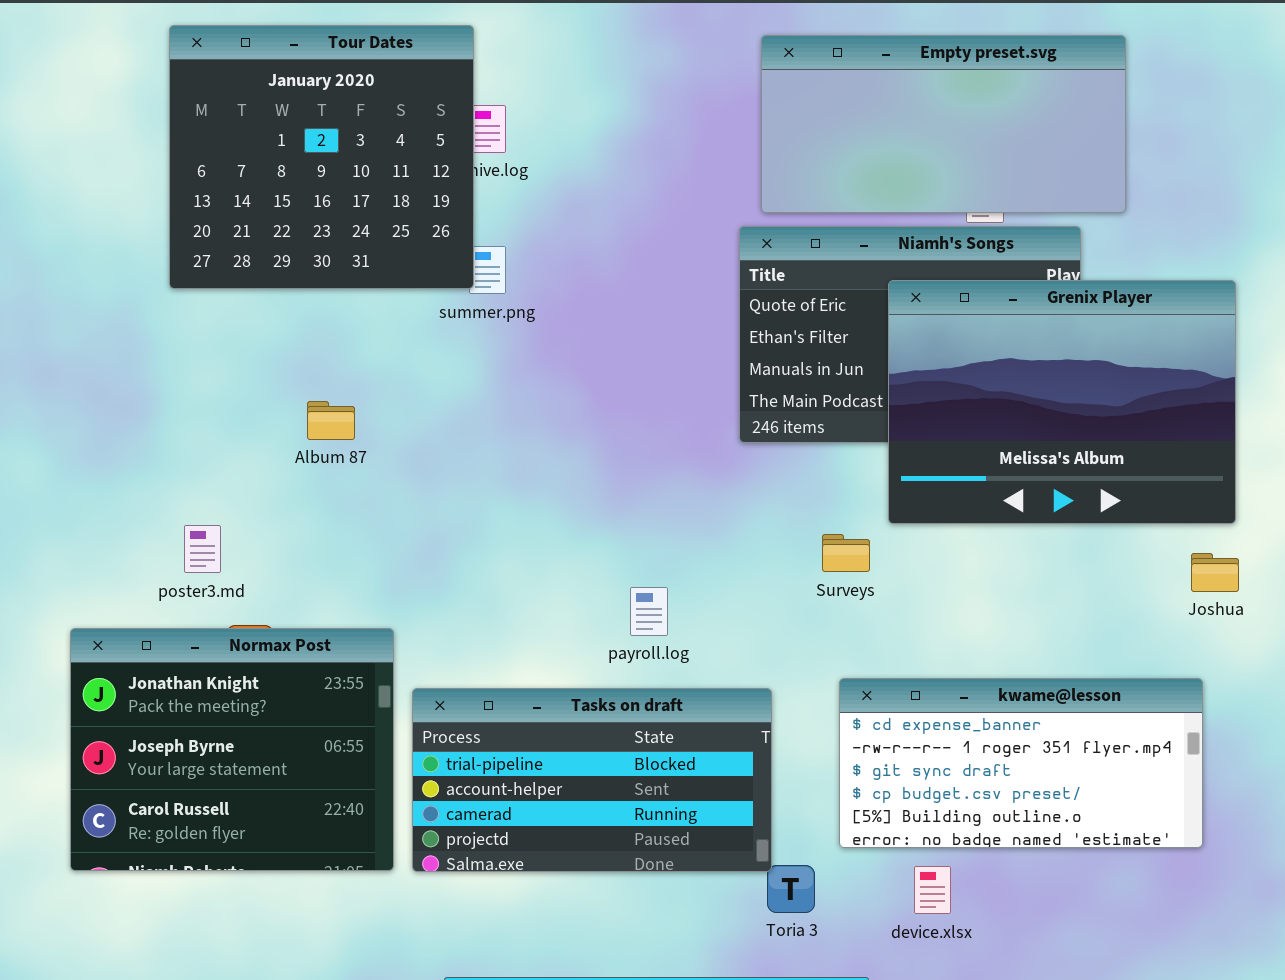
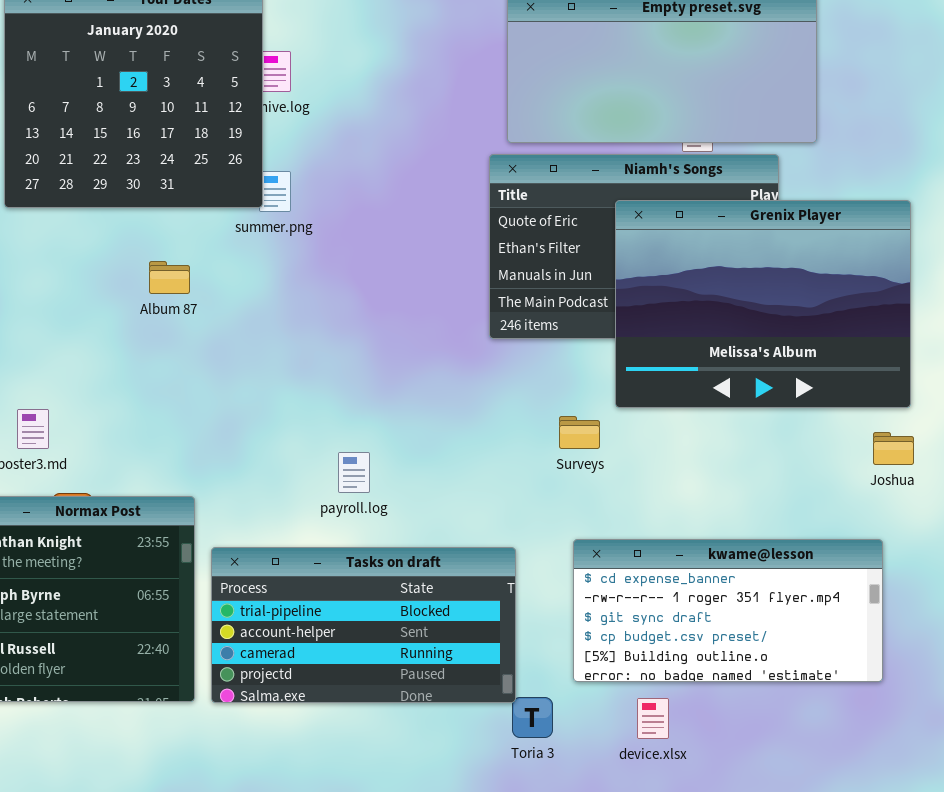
Album 87: [307,401,355,440] -> [149,261,190,294], moved
payroll.log: [630,587,668,636] -> [338,452,370,493], moved

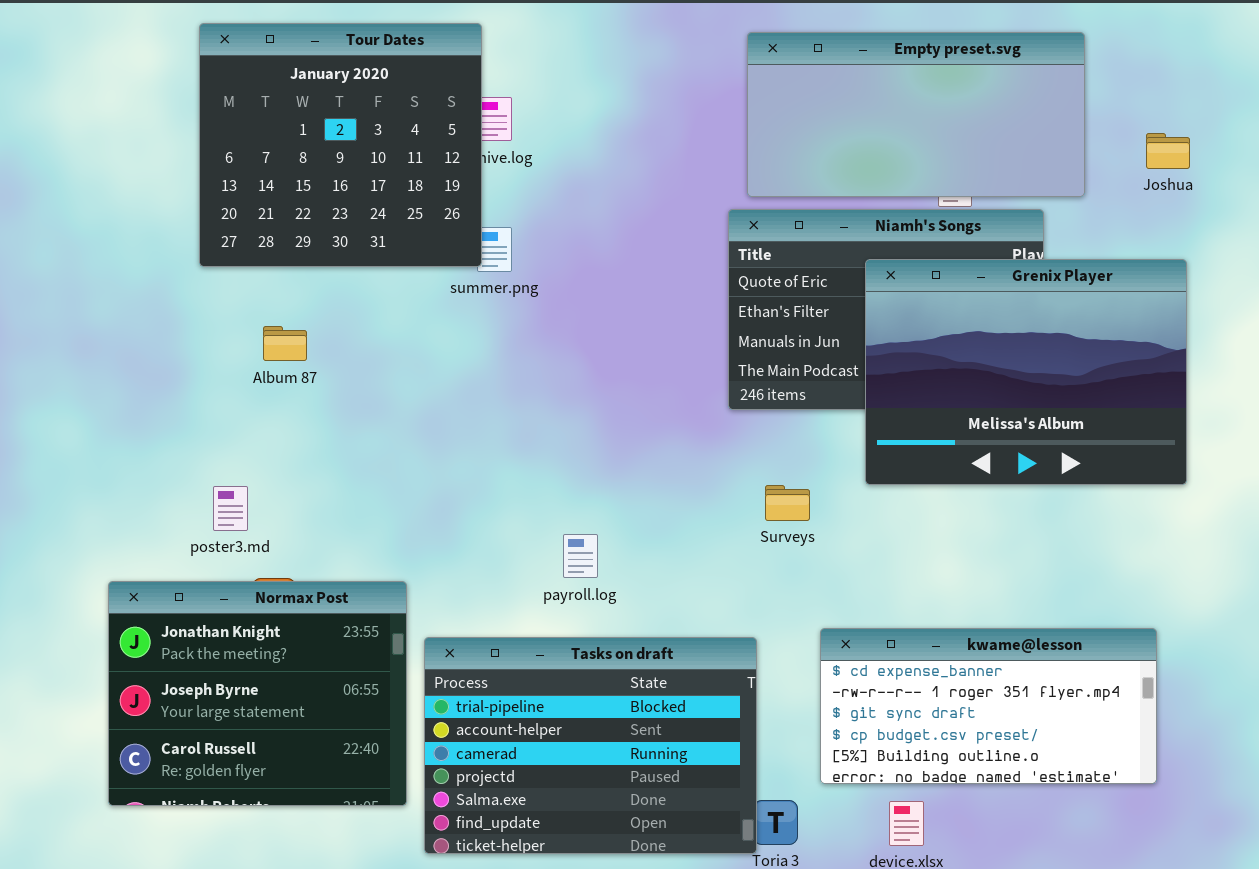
Album 87: [149,261,190,294] -> [263,326,307,361], moved
Surveys: [559,416,600,449] -> [765,485,810,521], moved
Joshua: [873,432,914,465] -> [1146,133,1190,169], moved
Tasks on draft: [211,547,516,703] -> [424,637,757,854], resized

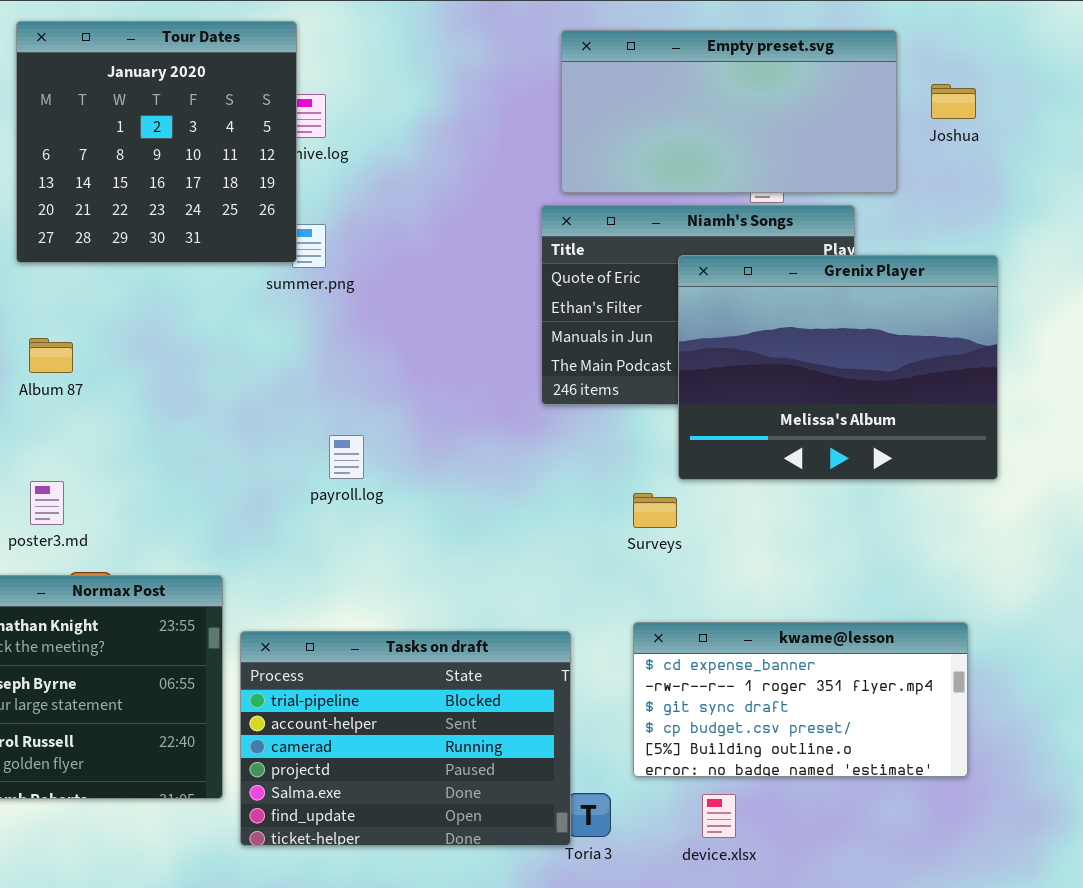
Joshua: [1146,133,1190,169] -> [931,84,976,119], moved
Album 87: [263,326,307,361] -> [29,338,73,373], moved
Surveys: [765,485,810,521] -> [633,493,677,528], moved
payroll.log: [563,534,598,578] -> [329,435,364,479], moved

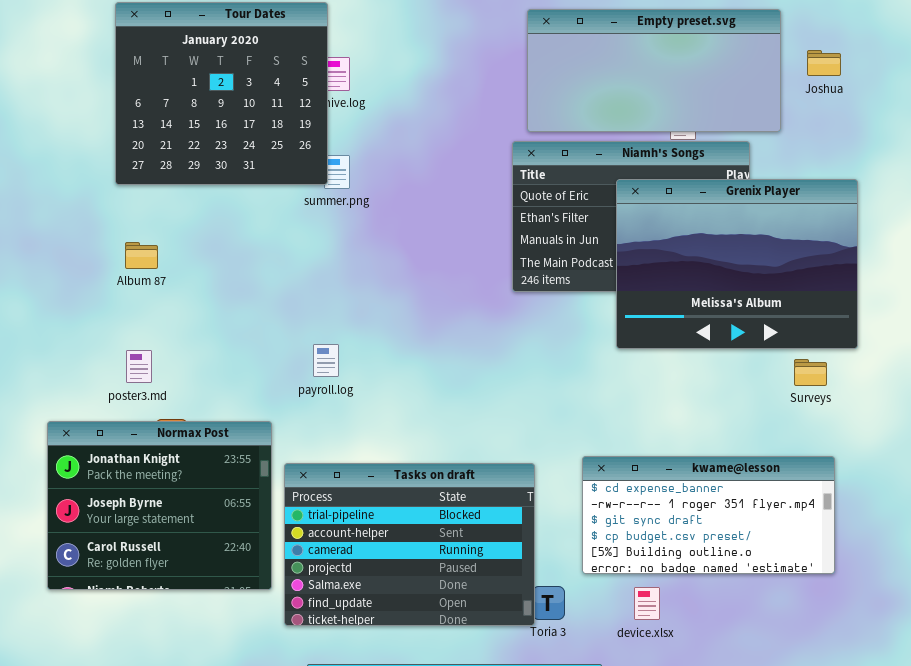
payroll.log: [329,435,364,479] -> [313,344,339,377], moved
Surveys: [633,493,677,528] -> [794,359,827,386], moved

